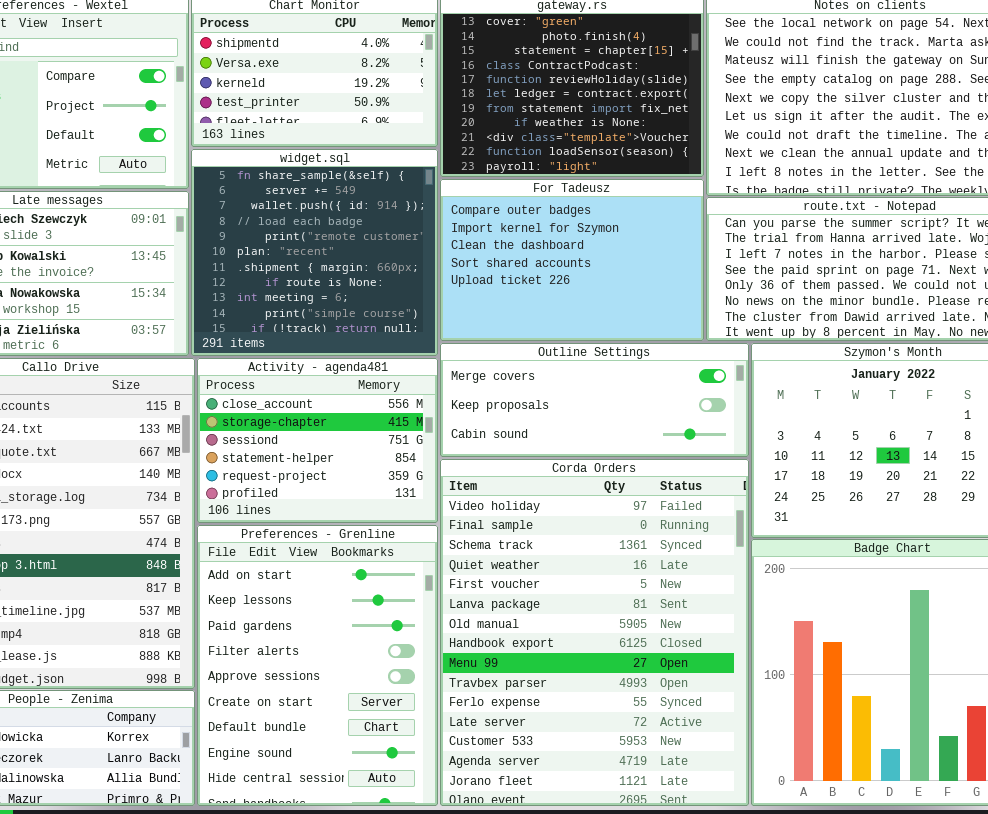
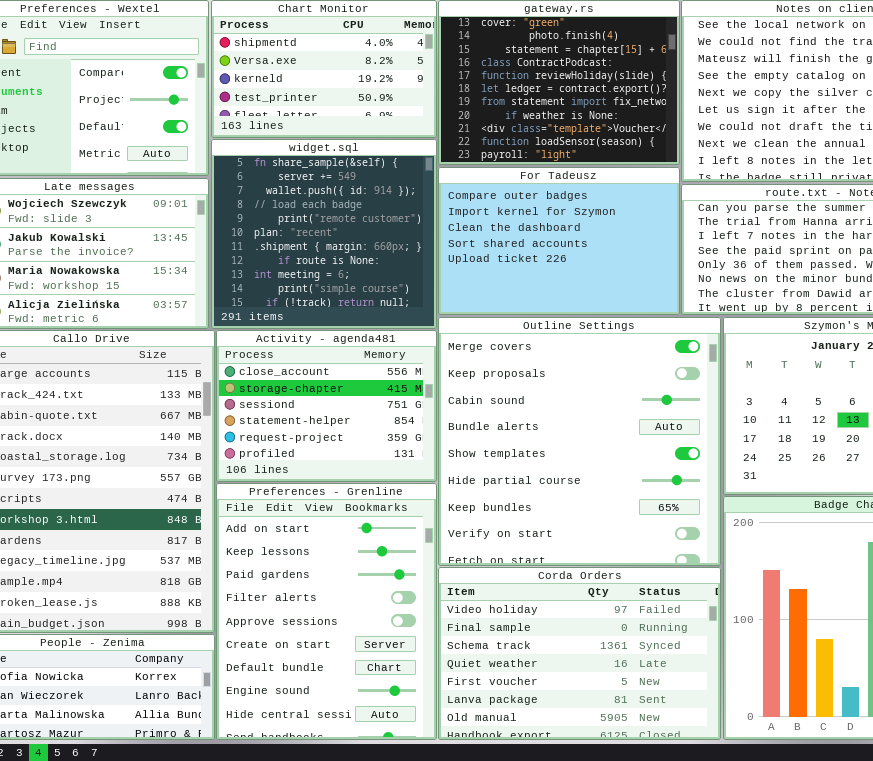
Outline Settings: [440,343,749,457] -> [438,317,721,566], resized
Corda Orders: [440,459,749,806] -> [438,567,721,740], resized

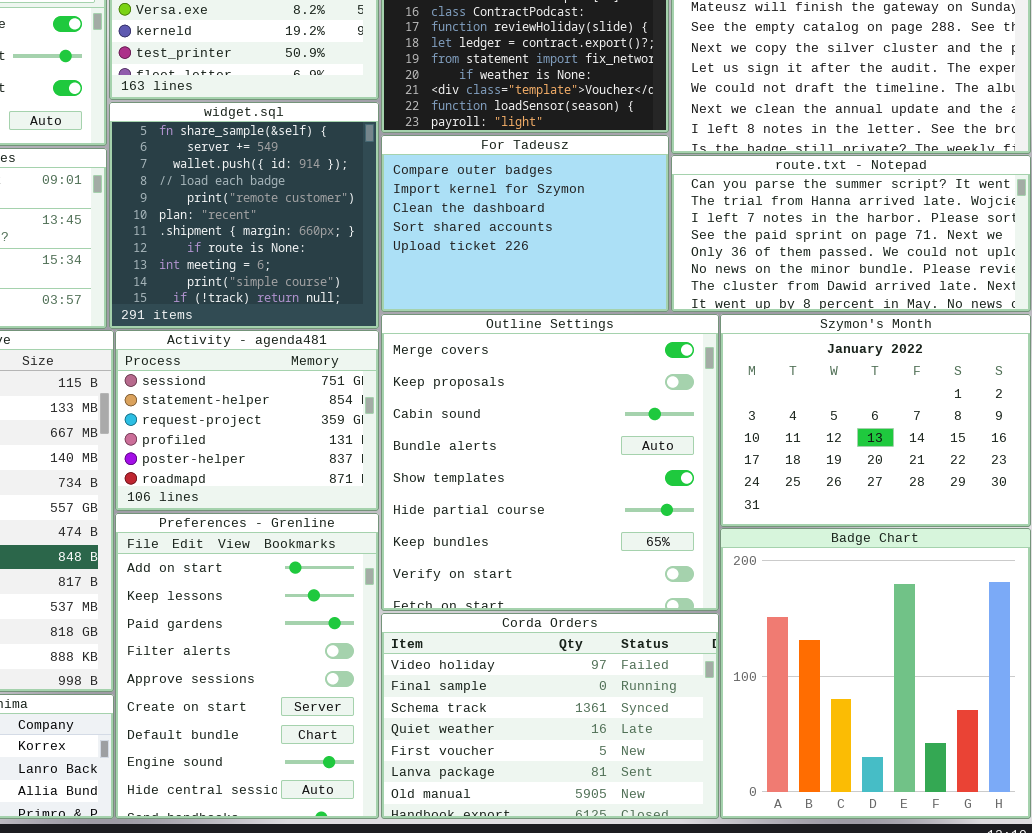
Activity - agenda481: [216,330,437,482] -> [115,330,379,511], scrolled down 2 rows

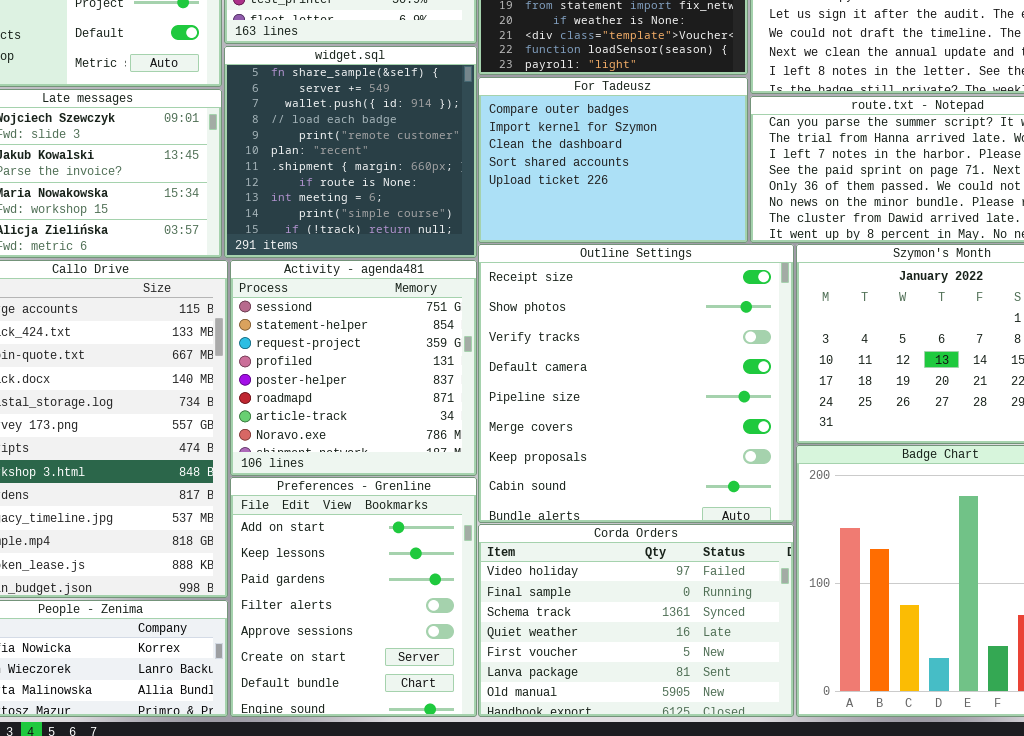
Outline Settings: [381,314,719,611] -> [478,244,794,523], scrolled up 5 rows
Activity - agenda481: [115,330,379,511] -> [230,260,477,476], resized
Preferences - Grenline: [115,513,379,819] -> [230,477,477,717], resized

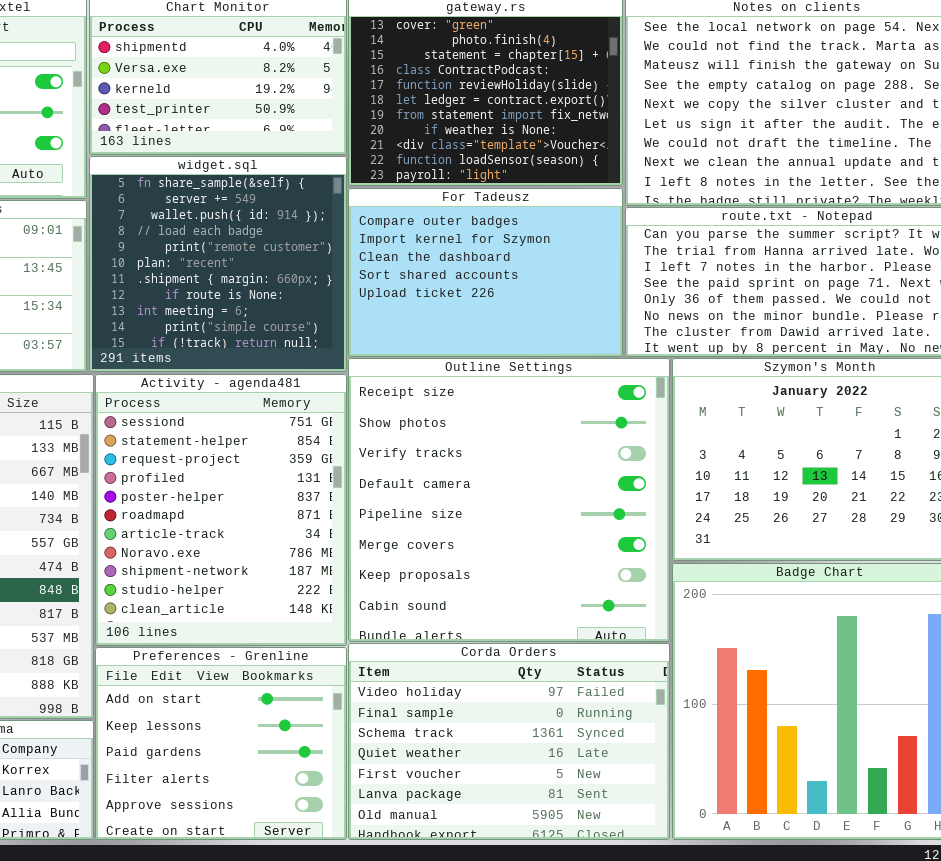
Activity - agenda481: [230,260,477,476] -> [95,374,347,646], resized
Preferences - Grenline: [230,477,477,717] -> [95,647,347,840], resized

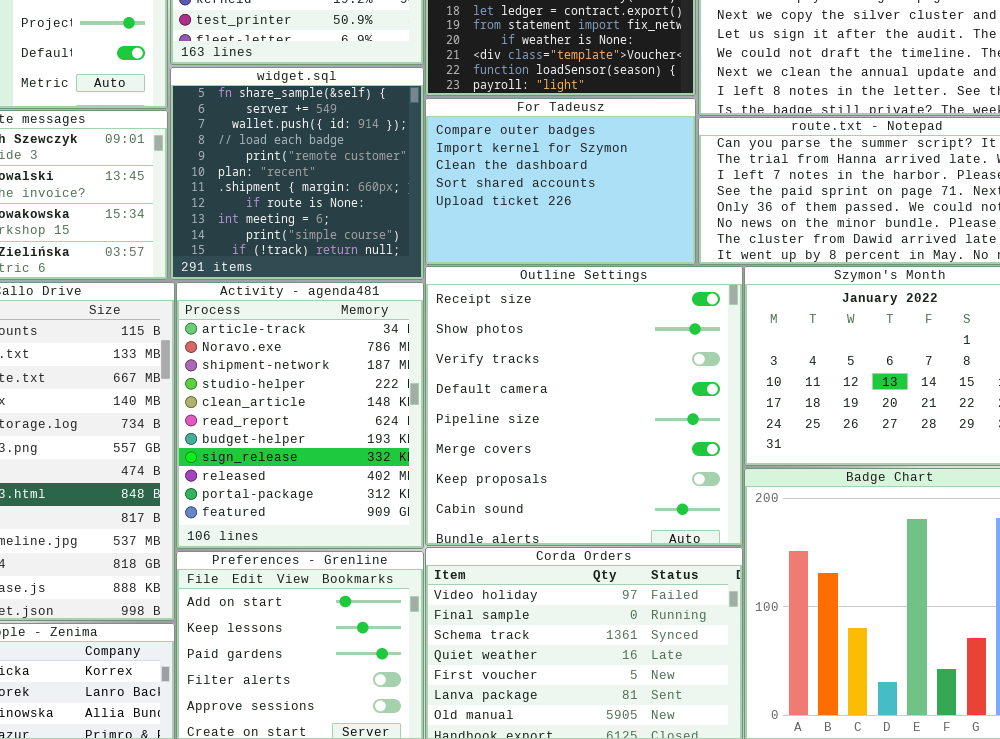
Activity - agenda481: [95,374,347,646] -> [176,282,424,549], scrolled down 6 rows

